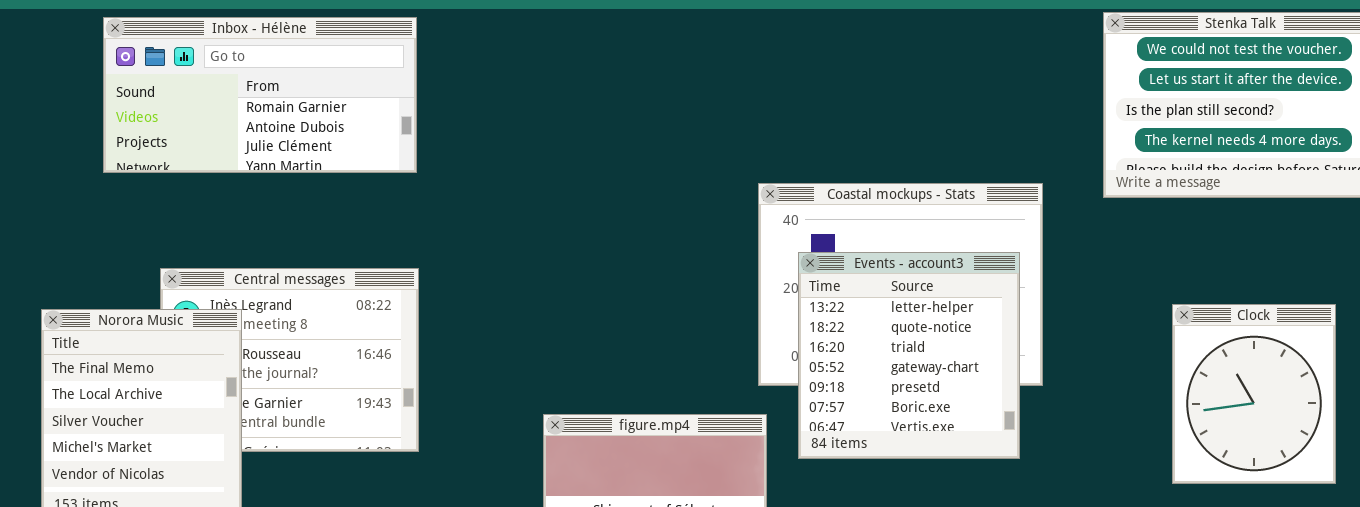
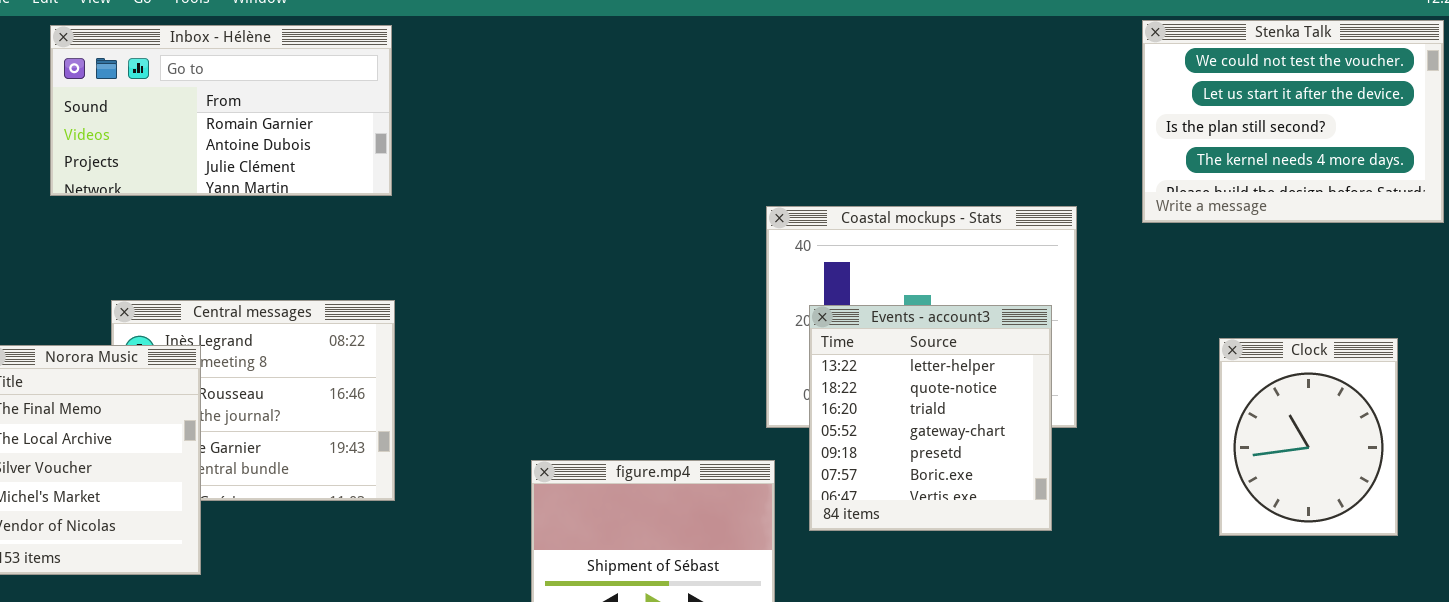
Events - account3: [798,252,1020,459] -> [809,305,1052,531], moved

